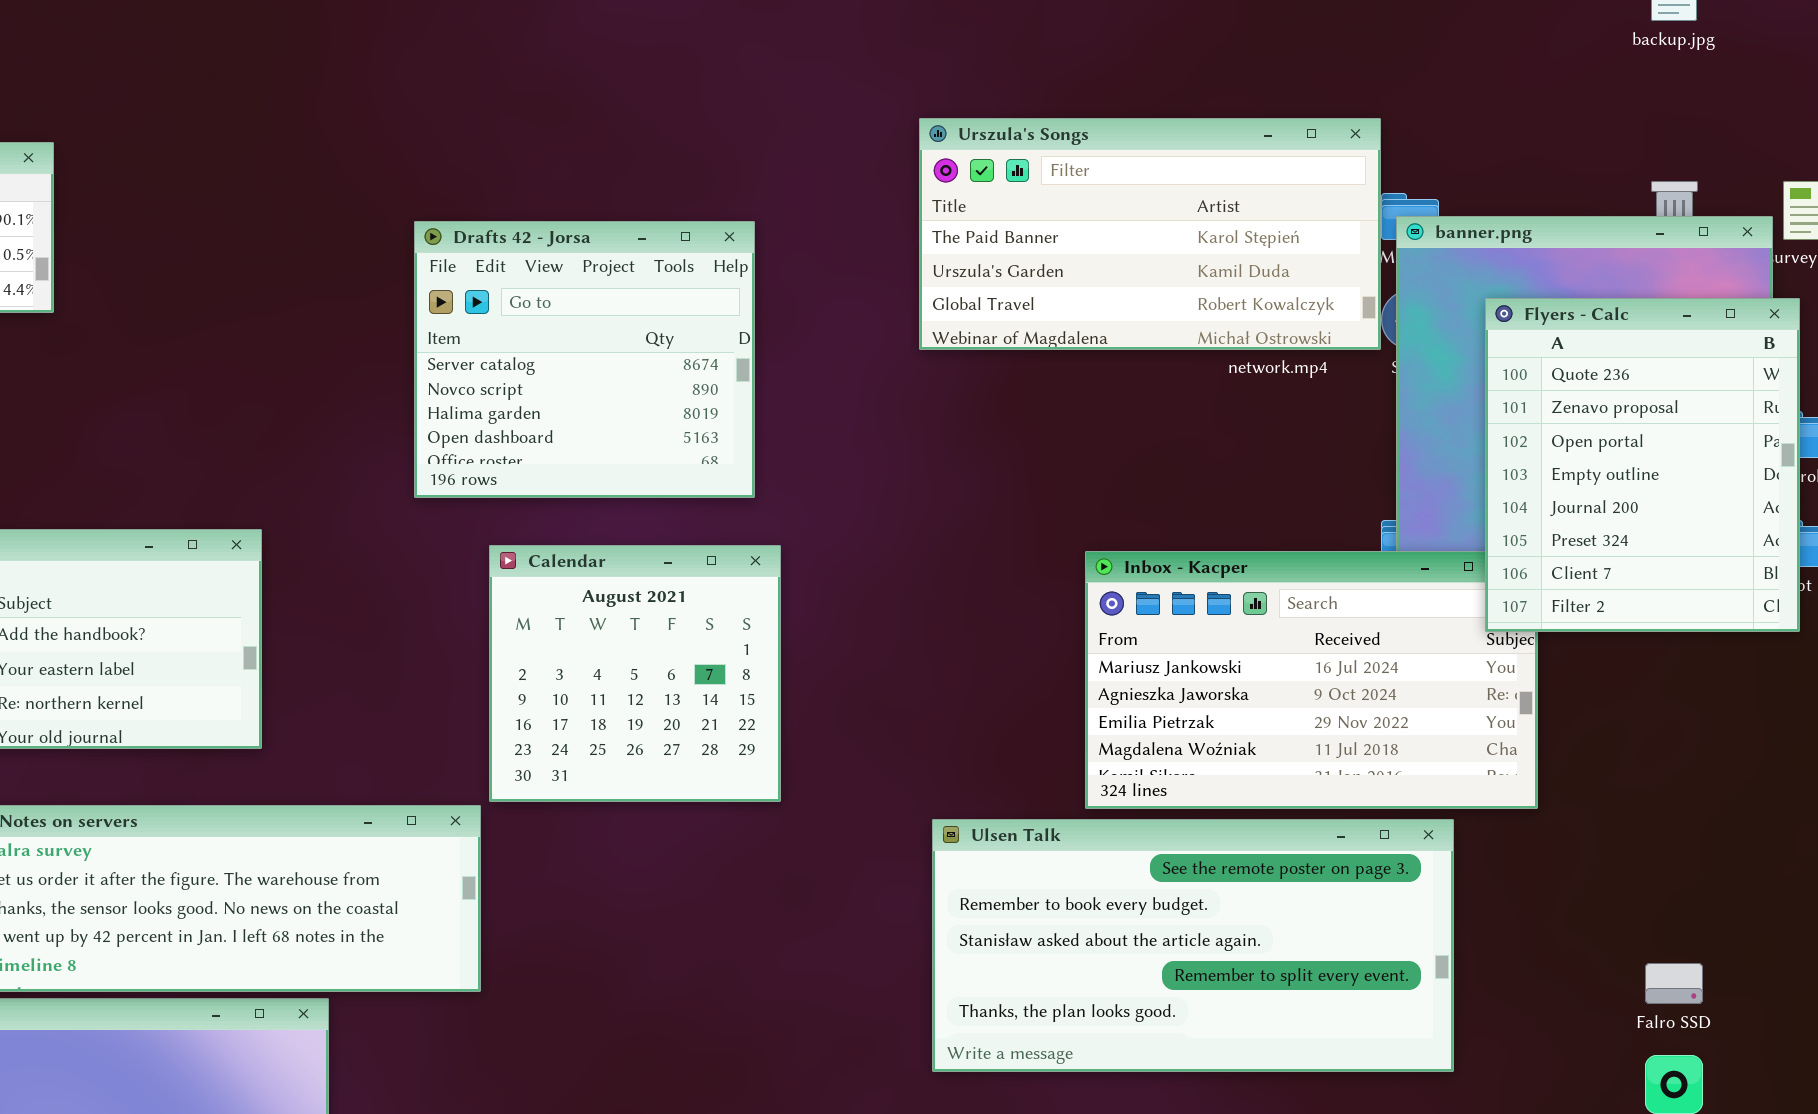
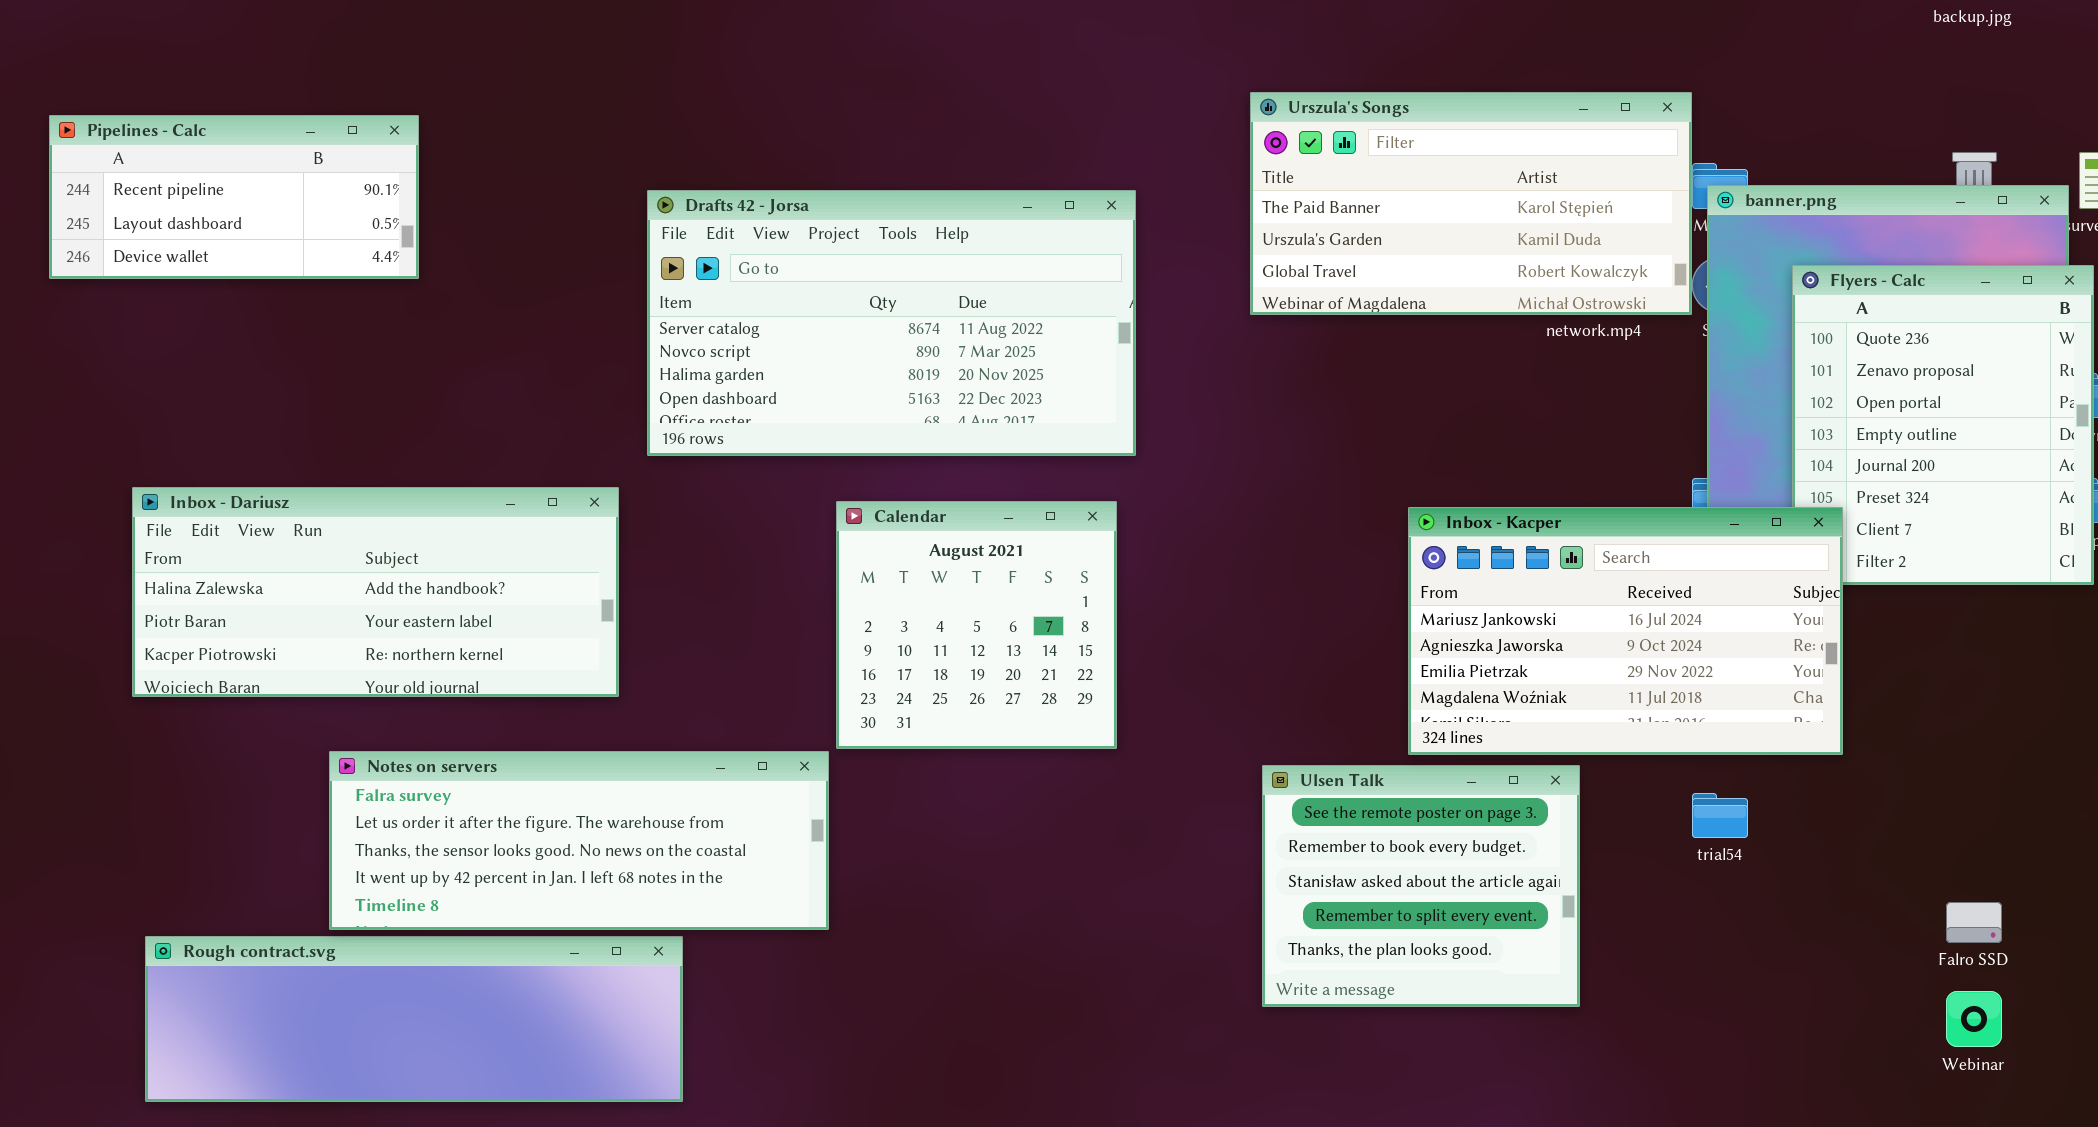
Drafts 42 - Jorsa: [414,221,755,498] -> [647,190,1136,456], moved, resized
Inbox - Kacper: [1085,551,1538,809] -> [1408,507,1843,755], raised
Ulsen Talk: [932,819,1454,1072] -> [1262,765,1580,1007], resized

